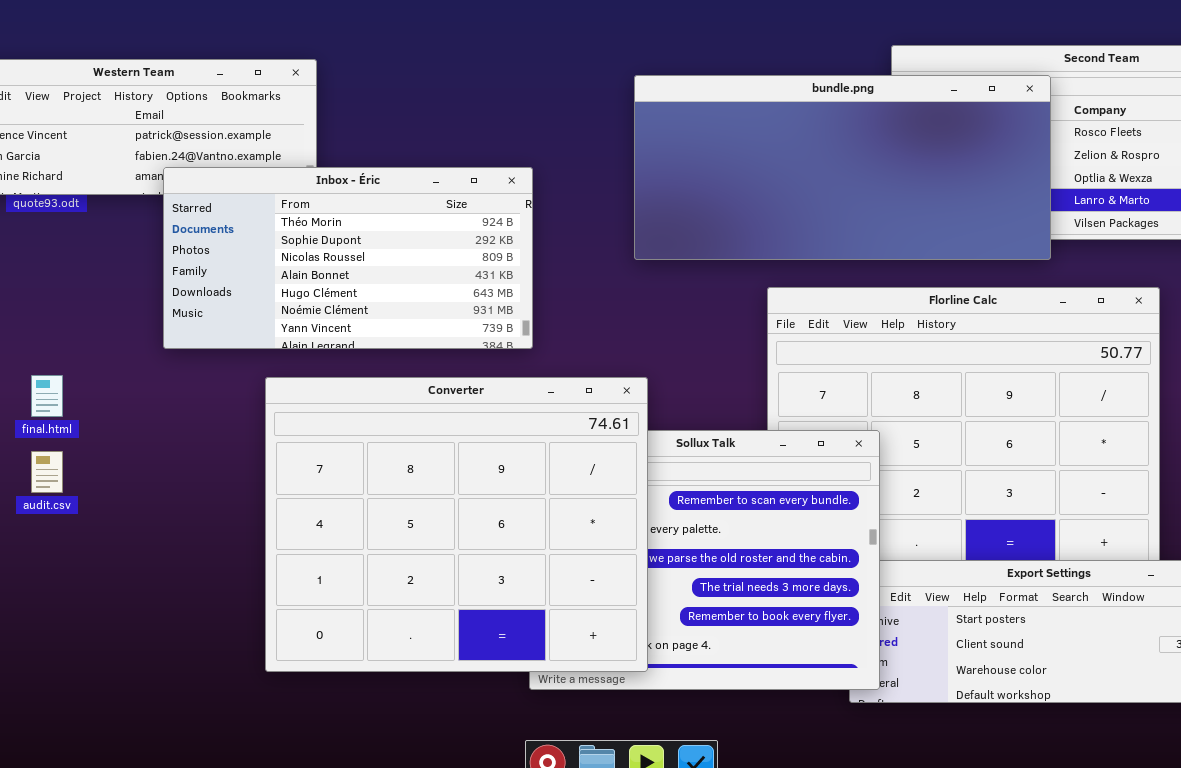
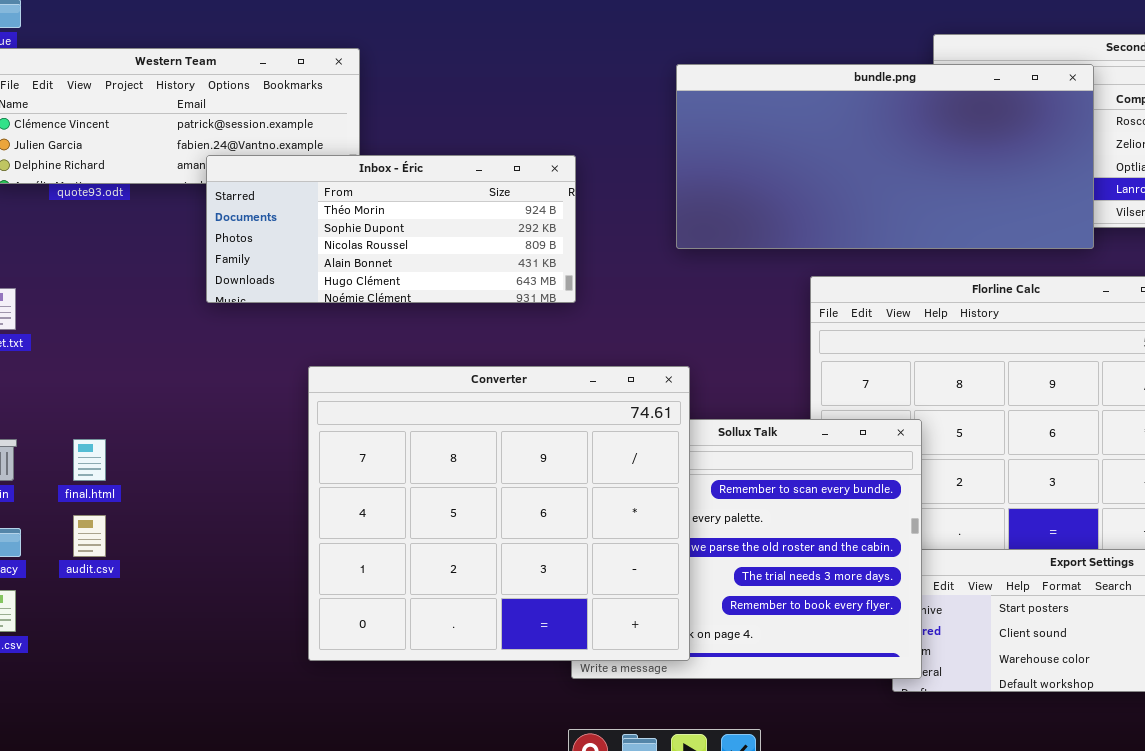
Inbox - Éric: [163,167,533,349] -> [206,155,576,303], resized
final.html: [31,375,63,417] -> [73,439,106,481], moved
audit.csv: [31,451,63,493] -> [73,515,106,557], moved

